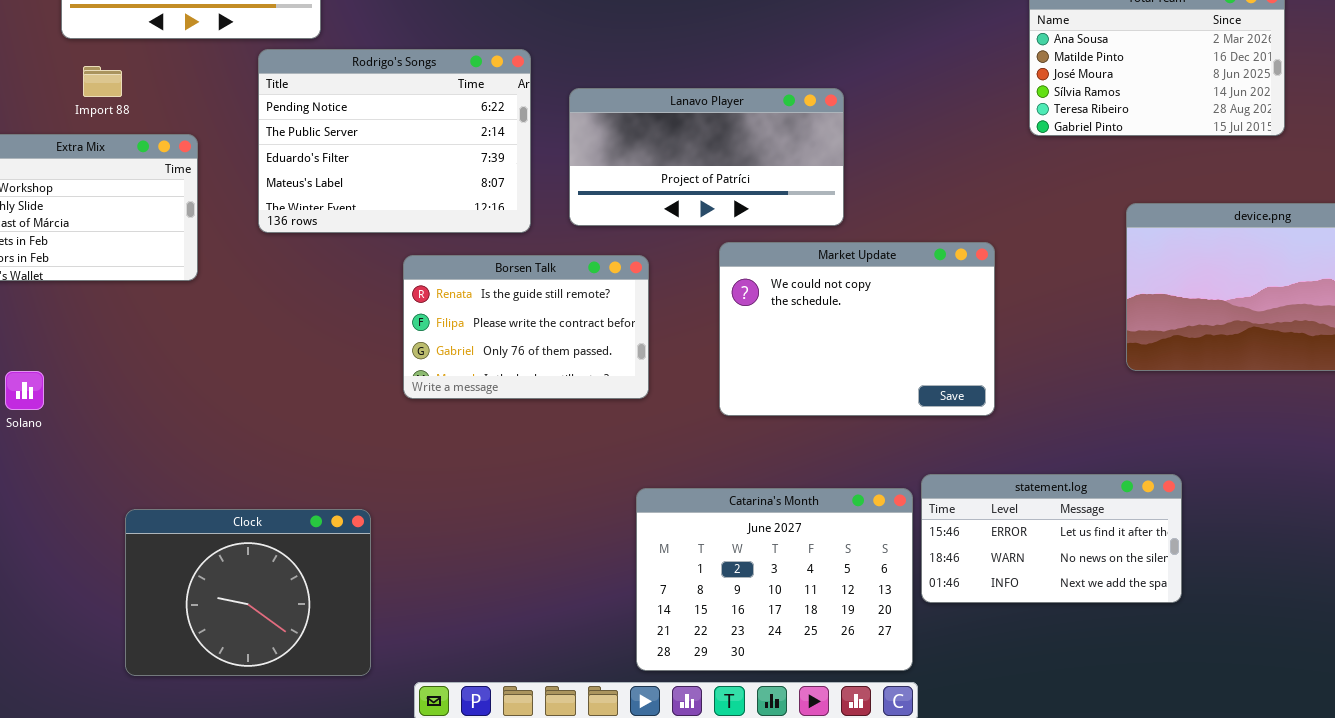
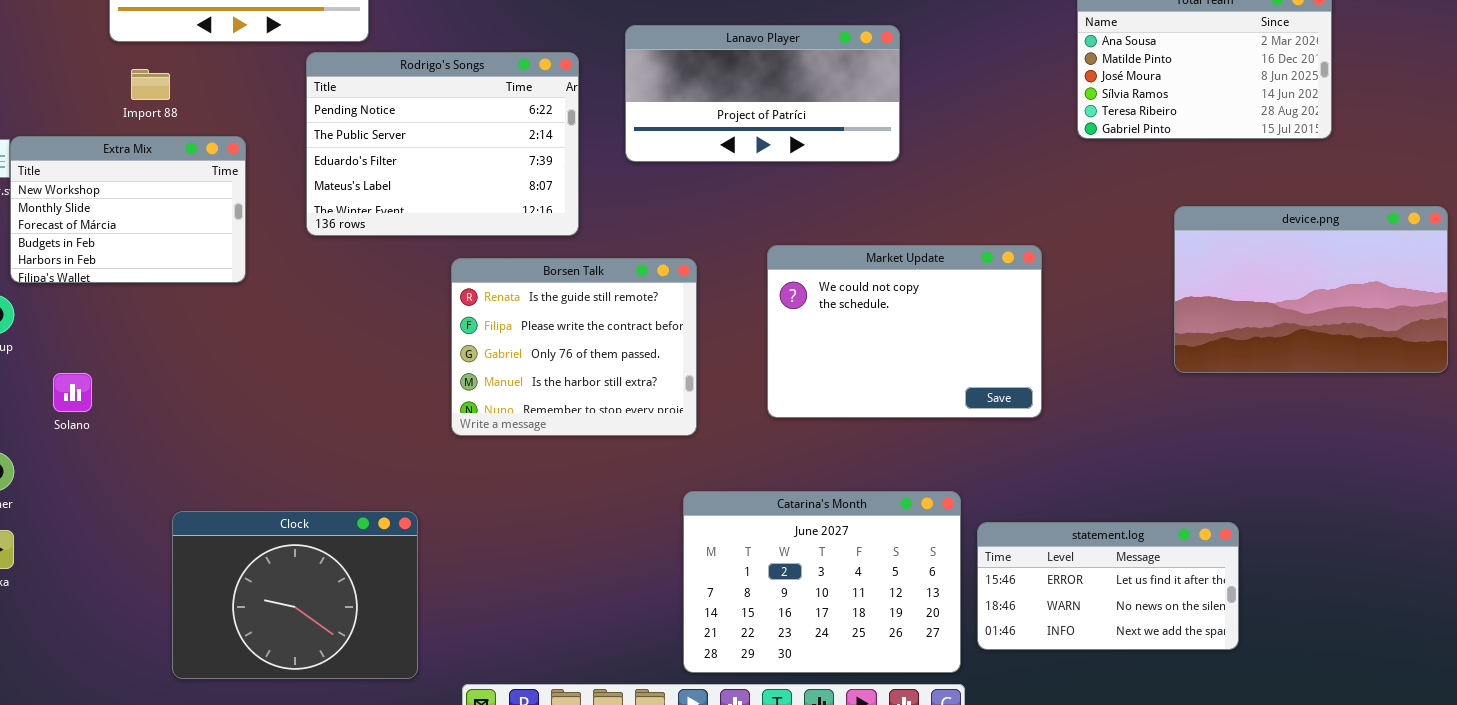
Lanavo Player: [569,88,844,226] -> [625,25,900,162], moved
Borsen Talk: [403,255,649,399] -> [451,258,697,436], resized
statement.log: [921,474,1182,603] -> [977,522,1239,650], moved

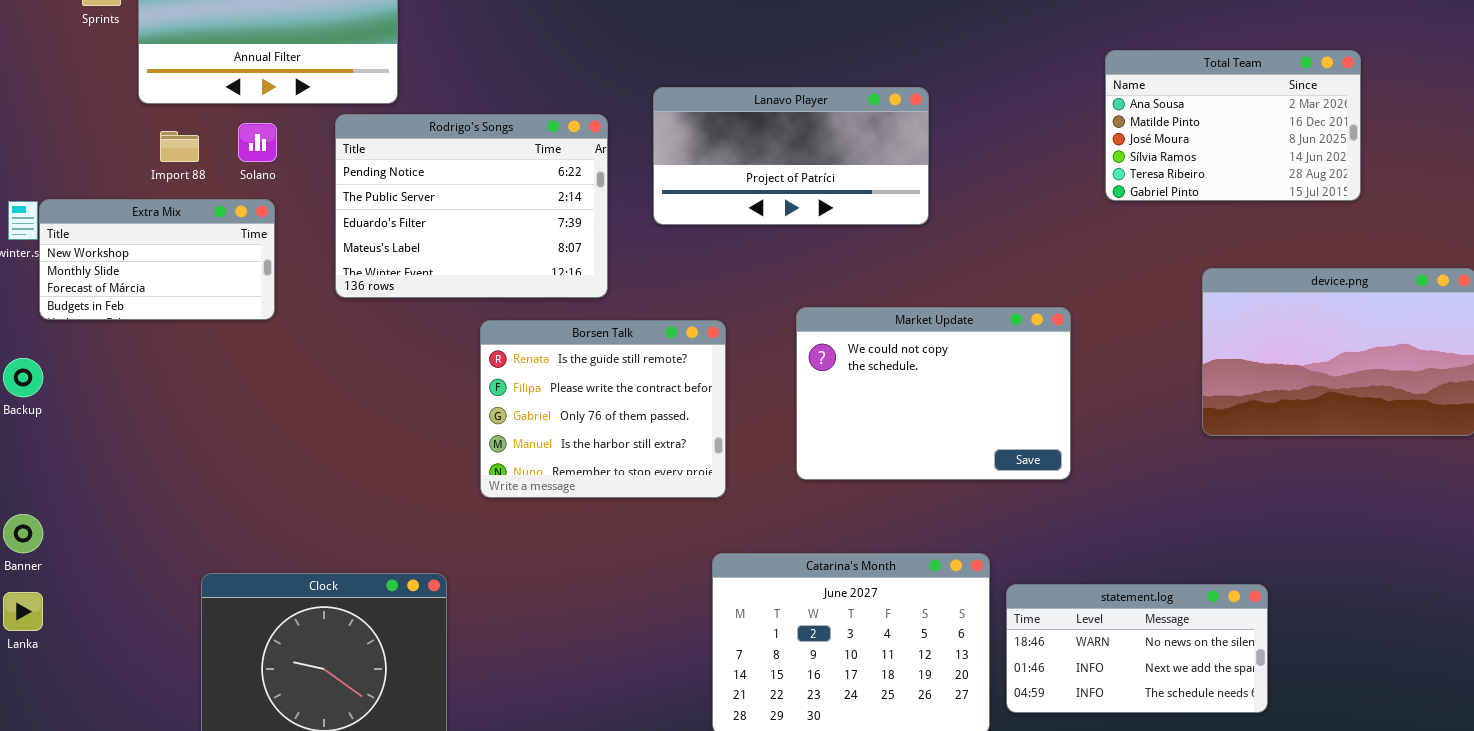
Extra Mix: [10,136,246,283] -> [39,199,275,320], resized
Solano: [53,373,92,412] -> [238,123,277,162], moved
statement.log: [977,522,1239,650] -> [1006,584,1268,713], scrolled down 1 row

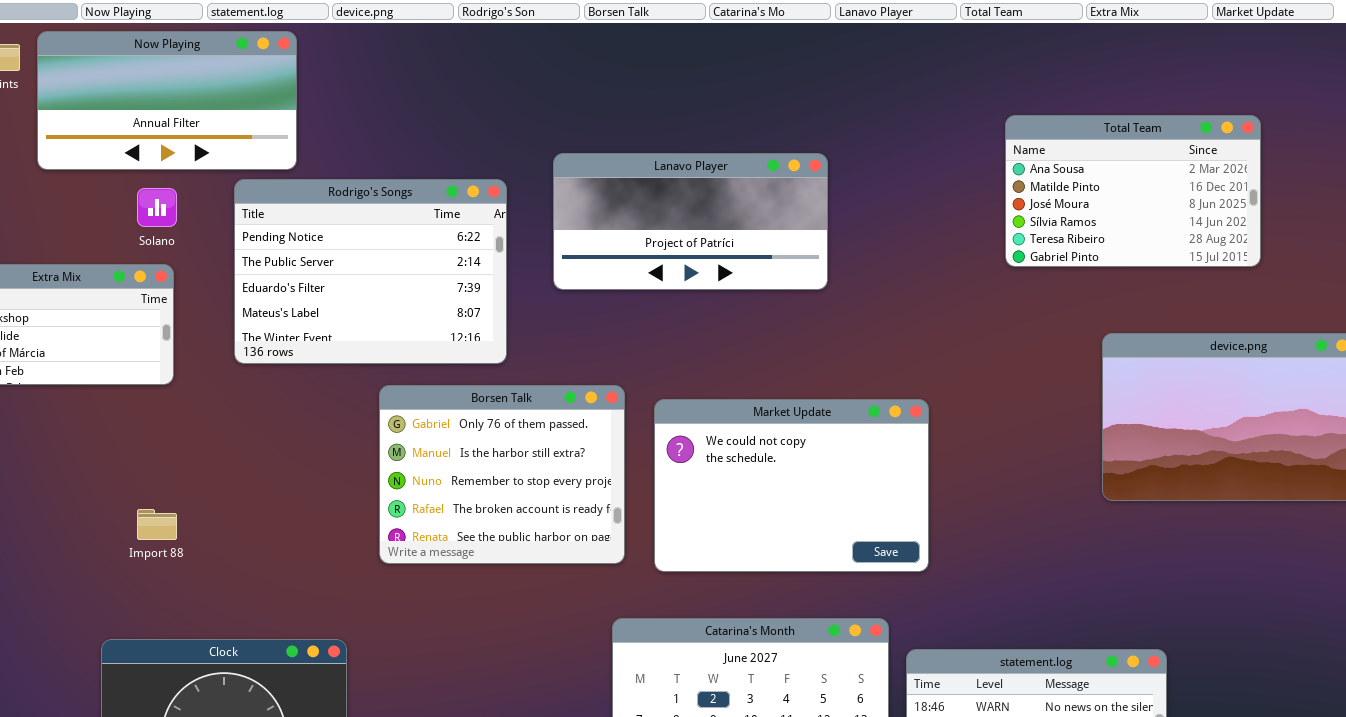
Import 88: [160,131,199,162] -> [137,509,177,540], moved
Market Update: [796,307,1071,480] -> [654,399,929,572], moved
Borsen Talk: [480,320,726,498] -> [379,385,625,564], scrolled down 2 rows

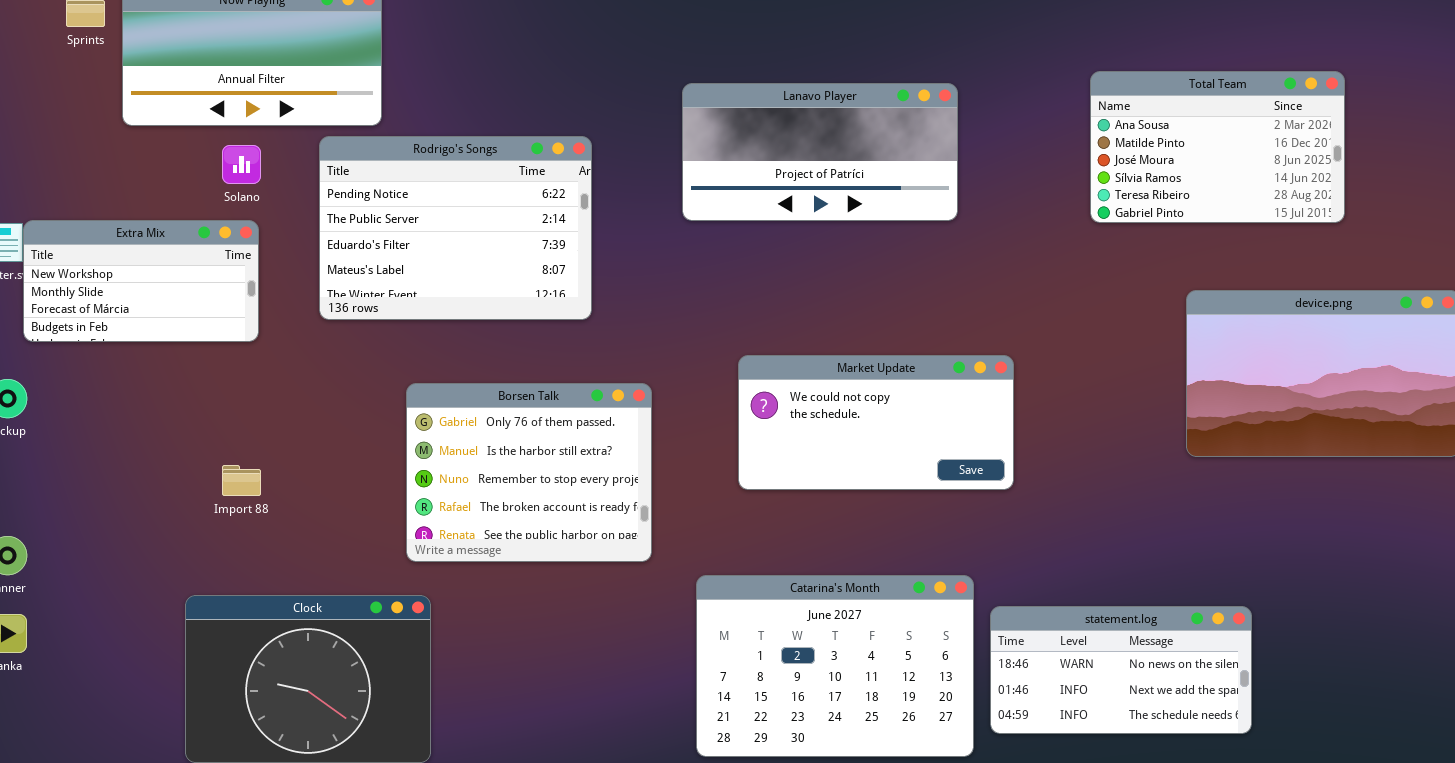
Lanavo Player: [553,153,828,290] -> [682,83,958,221], moved
Borsen Talk: [379,385,625,564] -> [406,383,652,562], moved
Market Update: [654,399,929,572] -> [738,355,1014,490], resized

